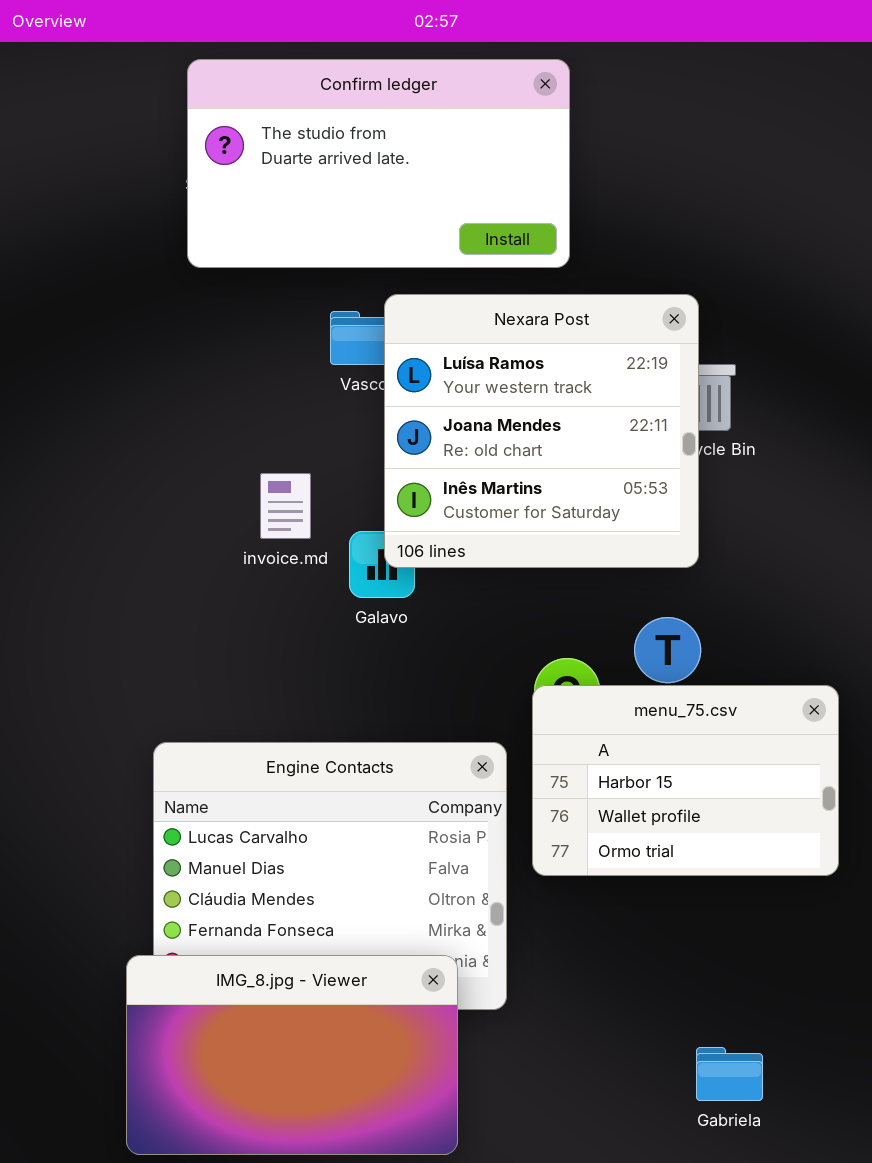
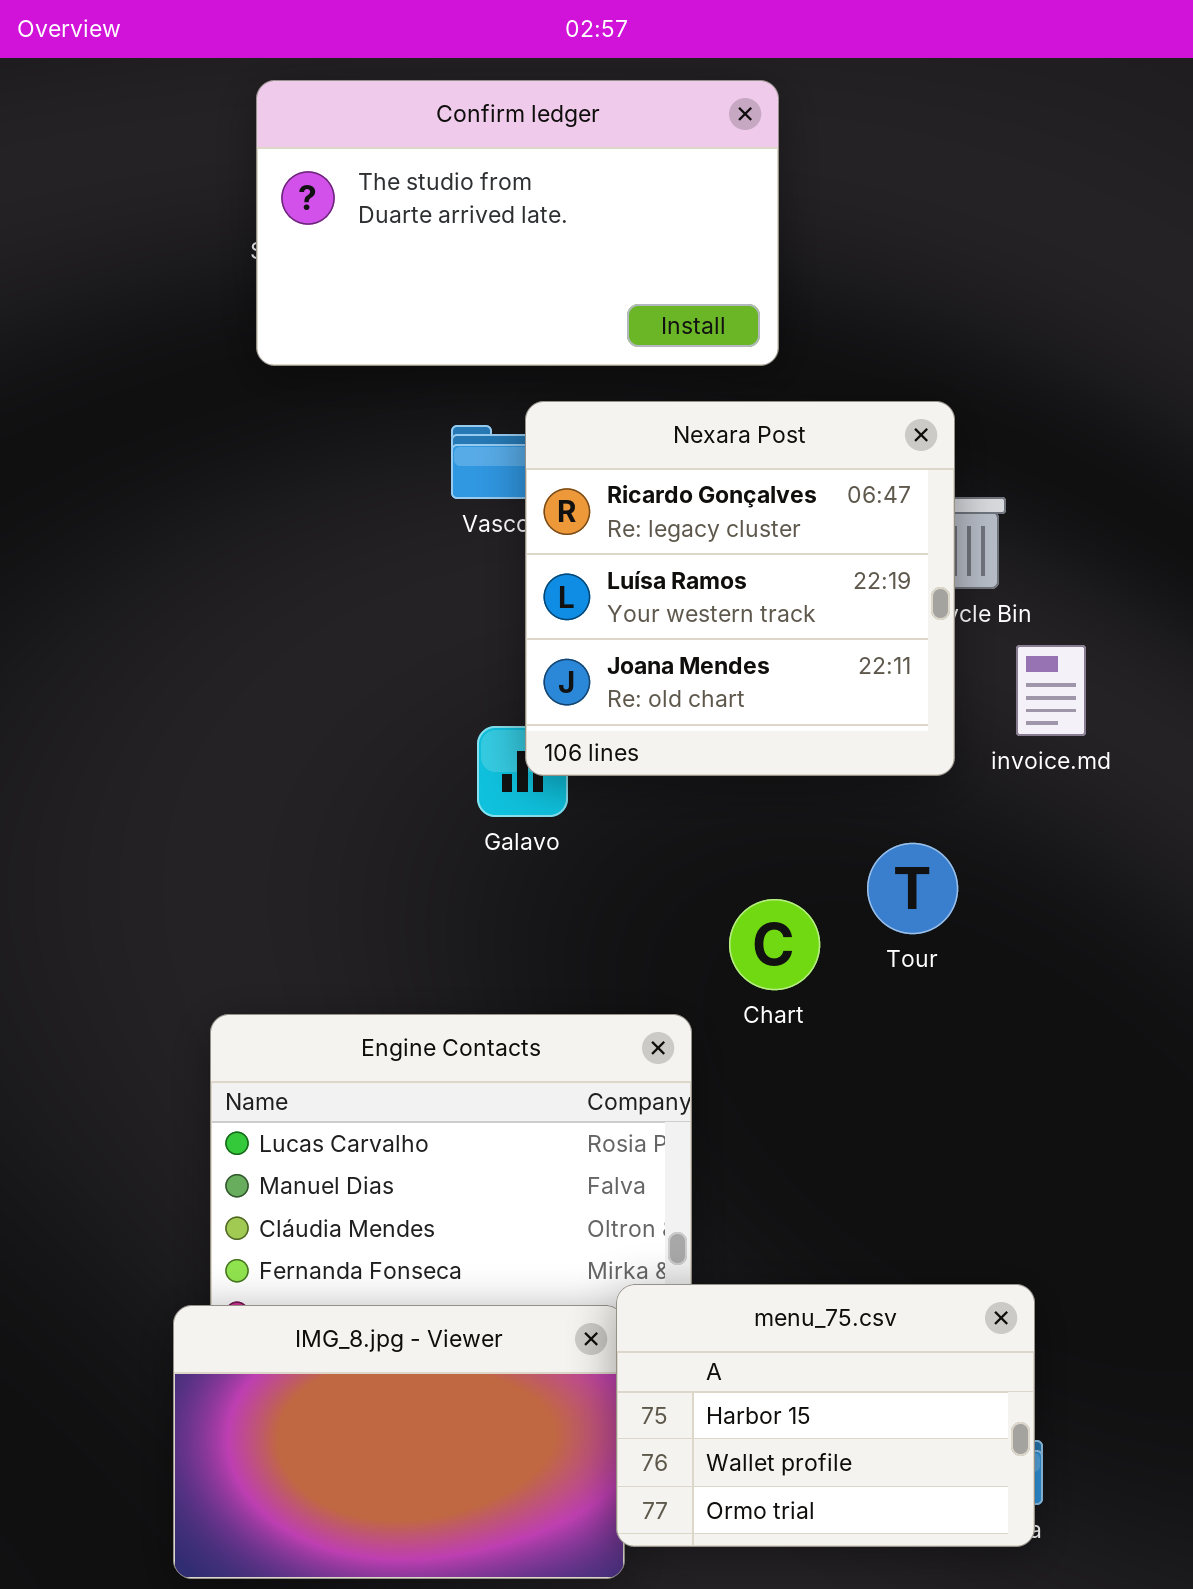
Nexara Post: [384,294,699,568] -> [525,401,955,776], scrolled up 1 row
invoice.md: [260,473,311,539] -> [1016,645,1086,736], moved
menu_75.csv: [532,685,839,876] -> [616,1284,1035,1547], moved

